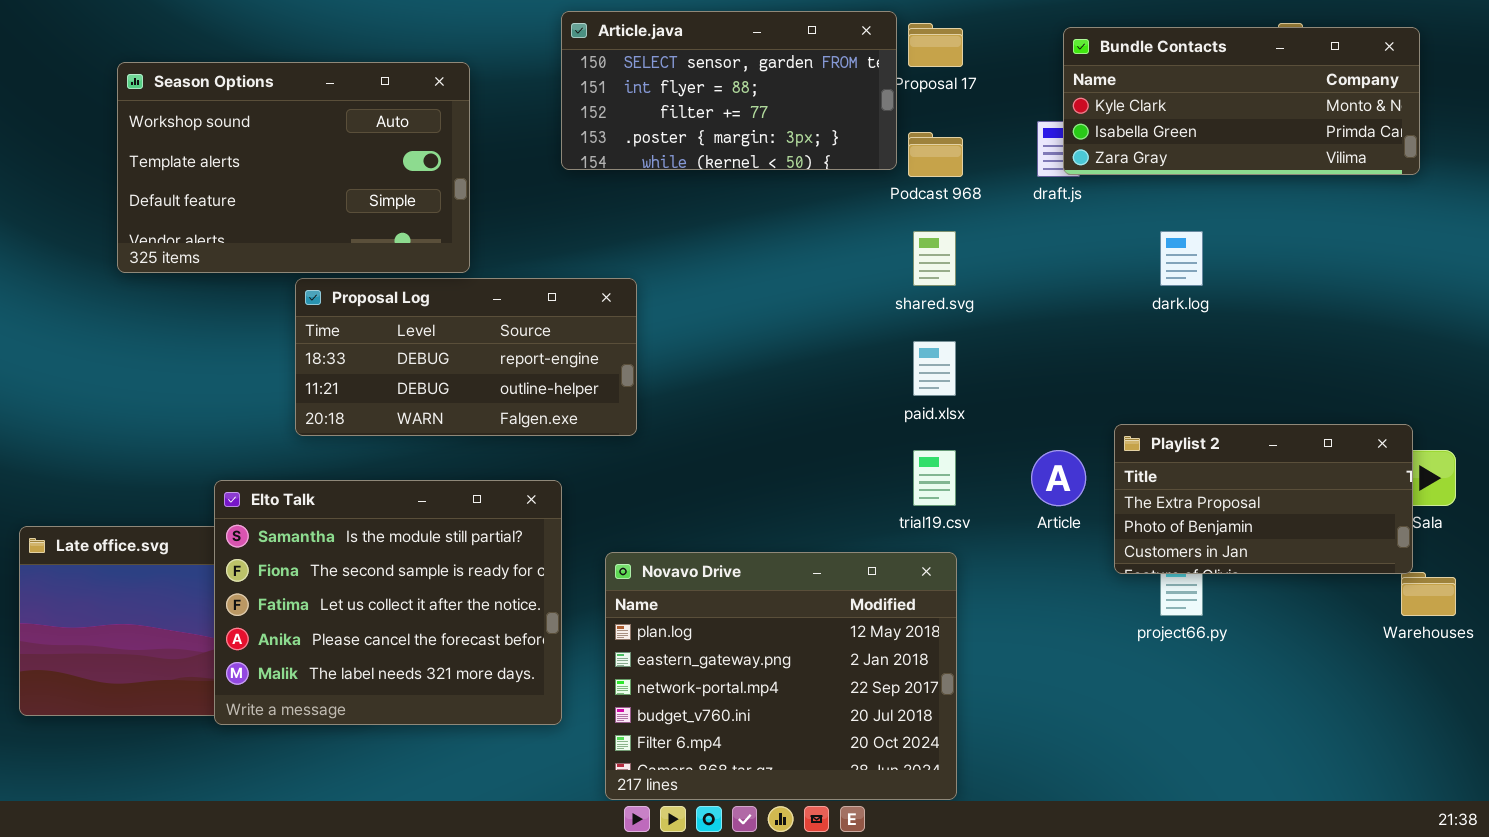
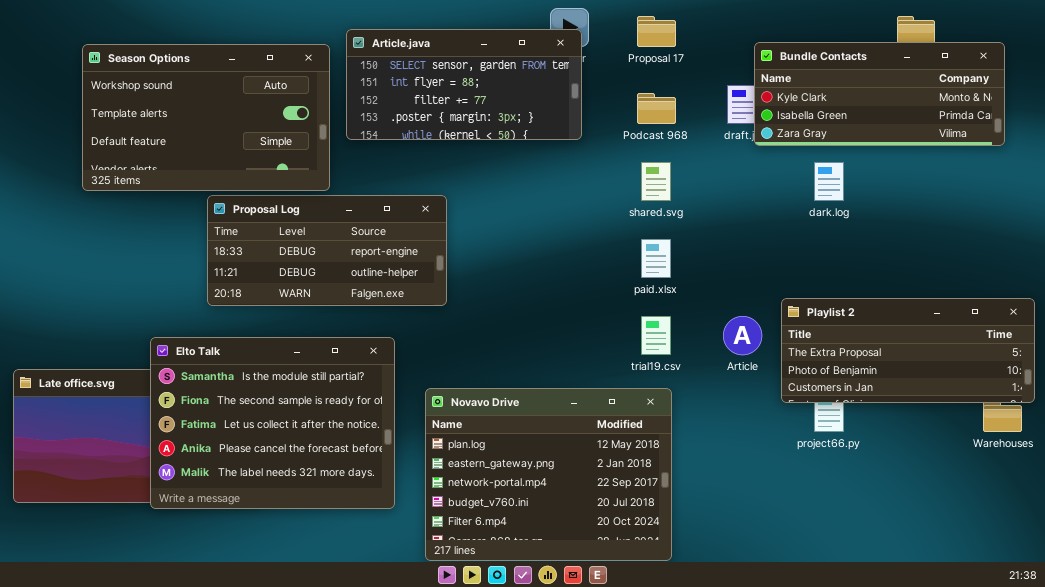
Article.java: [561,11,897,170] -> [346,29,582,140], moved
Bundle Contacts: [1063,27,1420,175] -> [754,42,1005,146], moved
Playlist 2: [1114,424,1413,574] -> [781,298,1035,403], resized

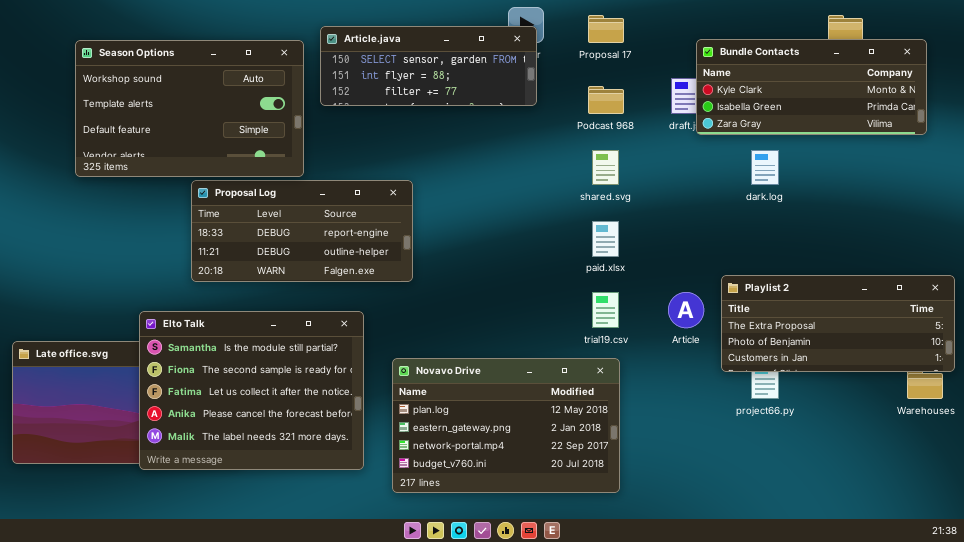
Article.java: [346,29,582,140] -> [320,26,537,106], resized
Novavo Drive: [425,388,672,561] -> [392,358,620,493], resized

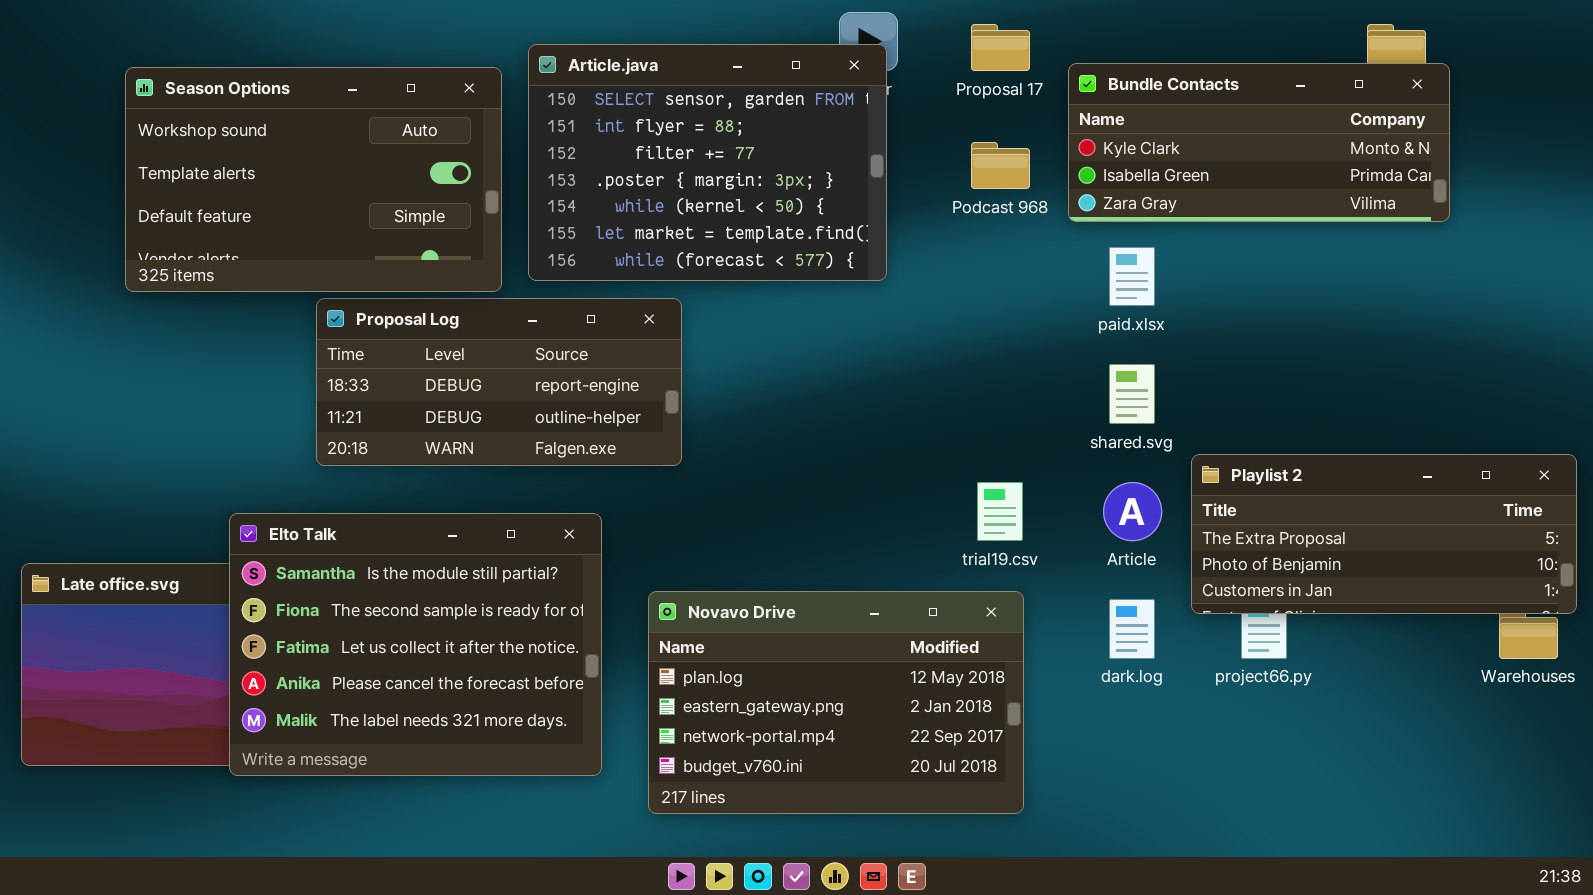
Article.java: [320,26,537,106] -> [528,44,887,281], resized
Bundle Contacts: [696,39,927,135] -> [1068,63,1450,222], moved
shared.svg: [592,150,619,185] -> [1109,364,1155,424], moved
dark.log: [751,150,779,185] -> [1109,599,1155,659], moved
paid.xlsx: [592,221,619,257] -> [1109,247,1155,306], moved

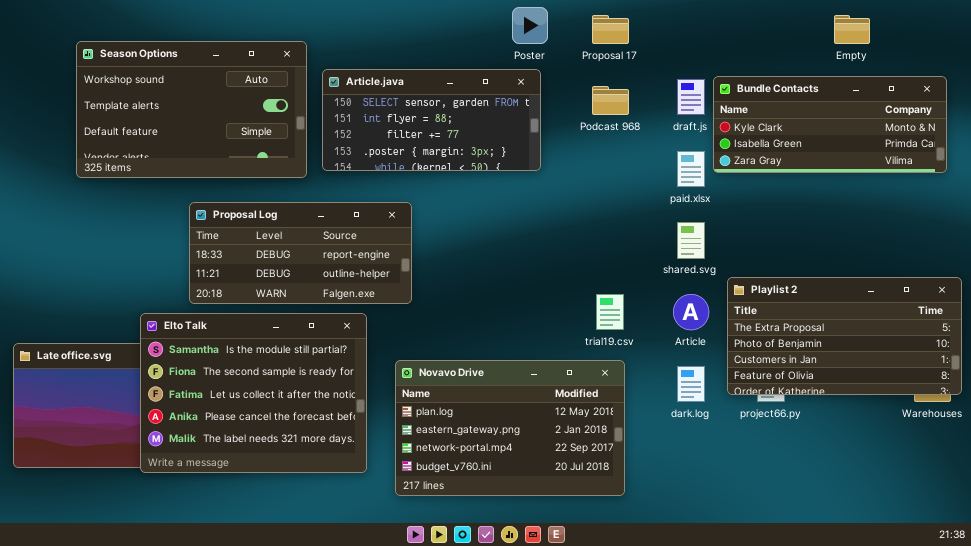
Article.java: [528,44,887,281] -> [322,69,541,171], resized
Bundle Contacts: [1068,63,1450,222] -> [713,76,947,173], moved
Proposal Log: [316,298,682,466] -> [189,202,412,304], moved
Playlist 2: [1191,454,1577,614] -> [727,277,962,395], resized

